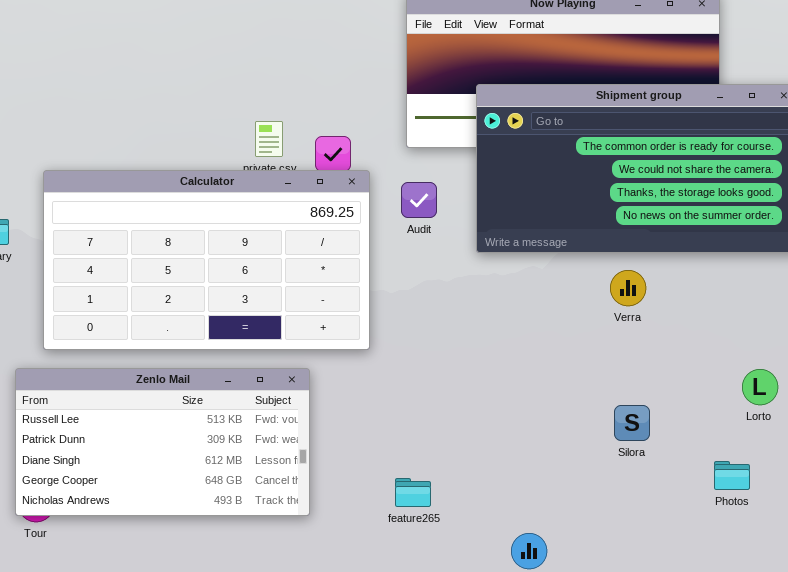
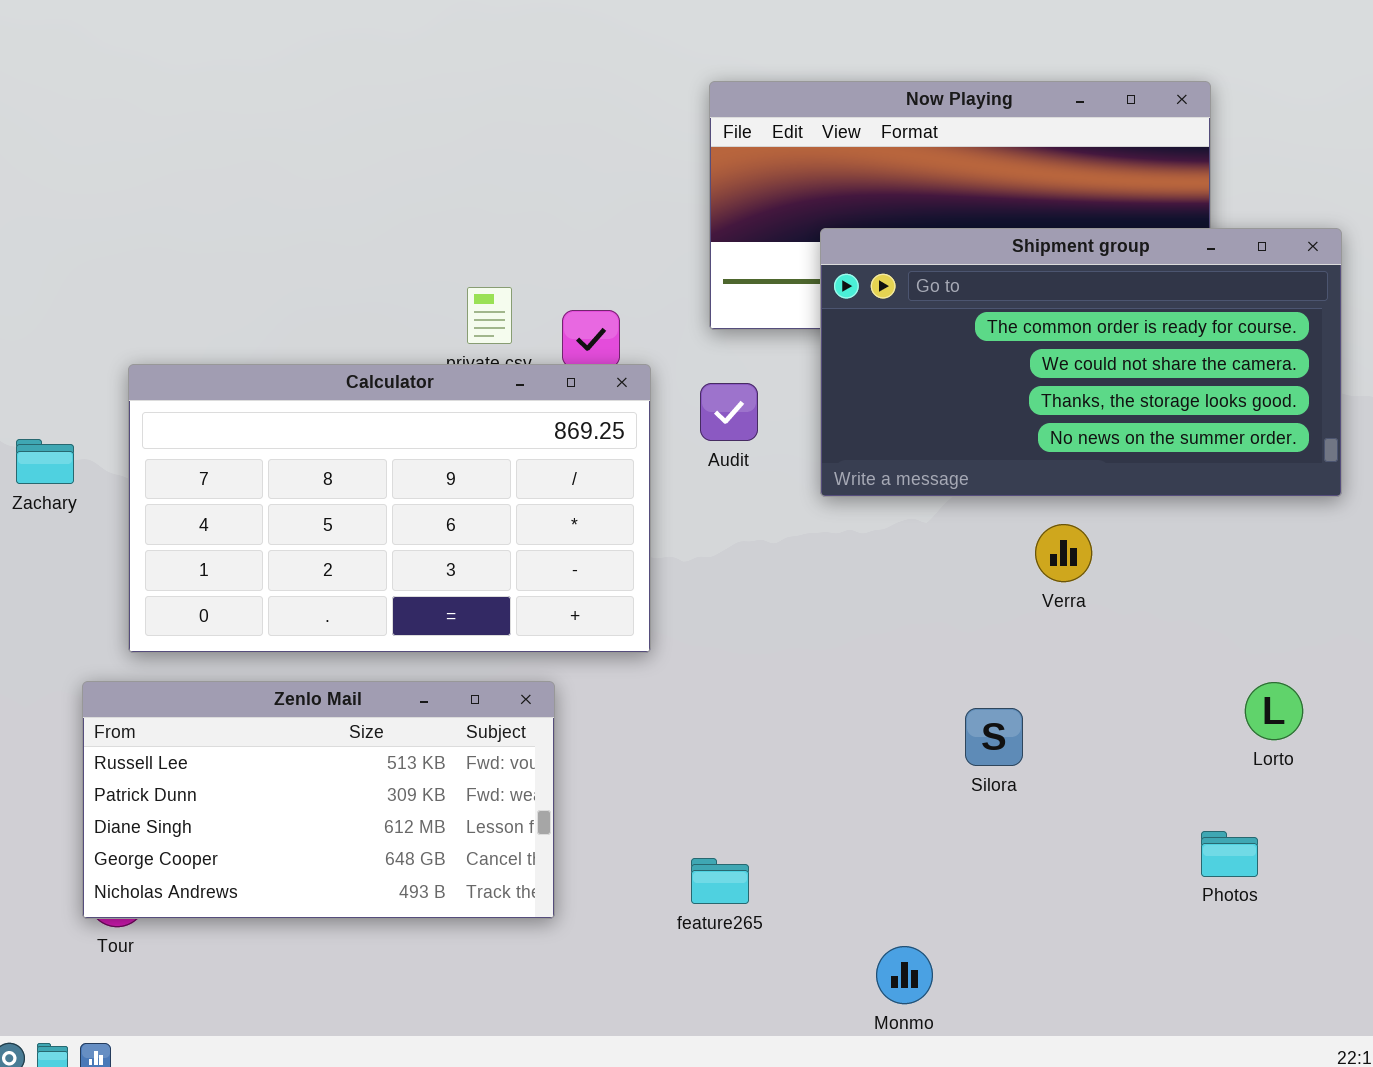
Silora: [614,405,650,441] -> [965,708,1023,766], moved

